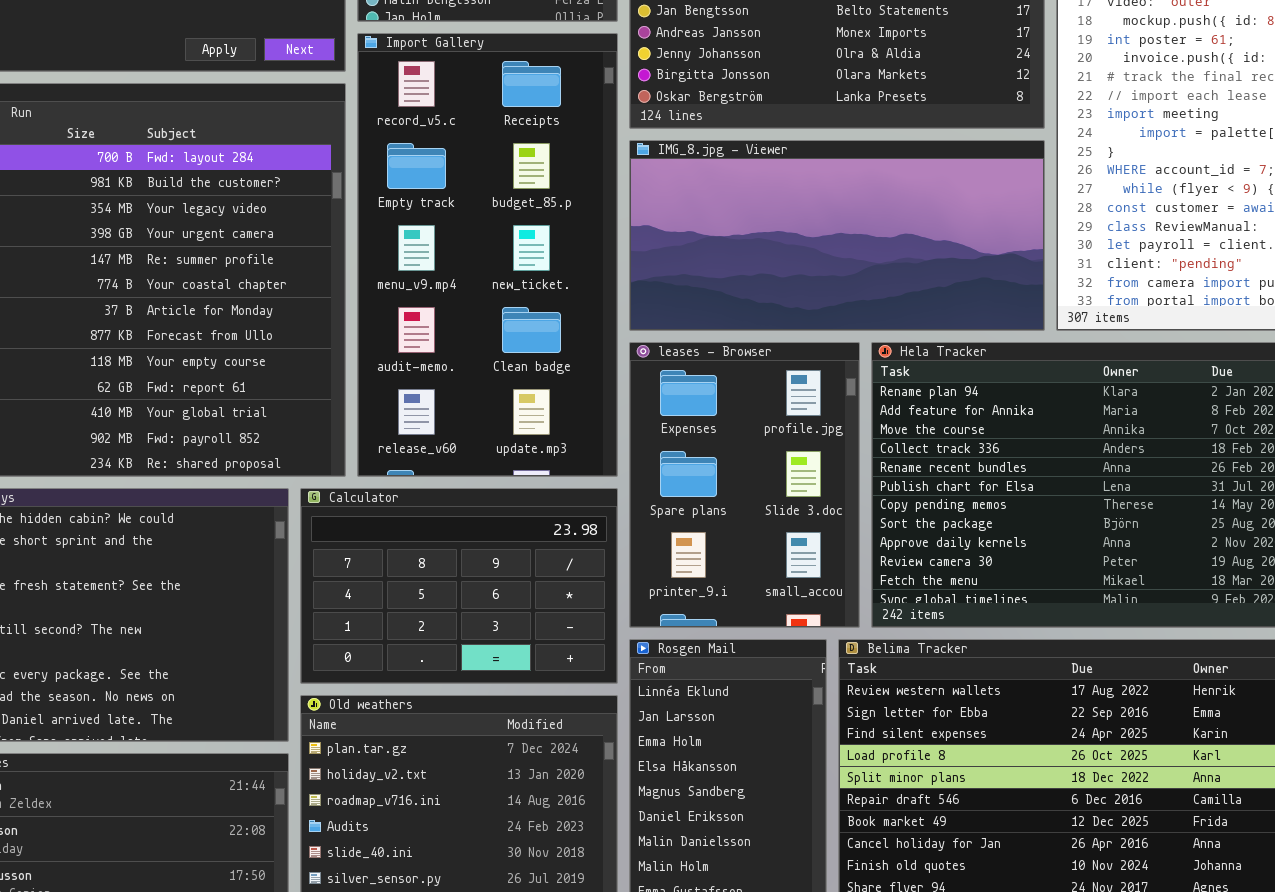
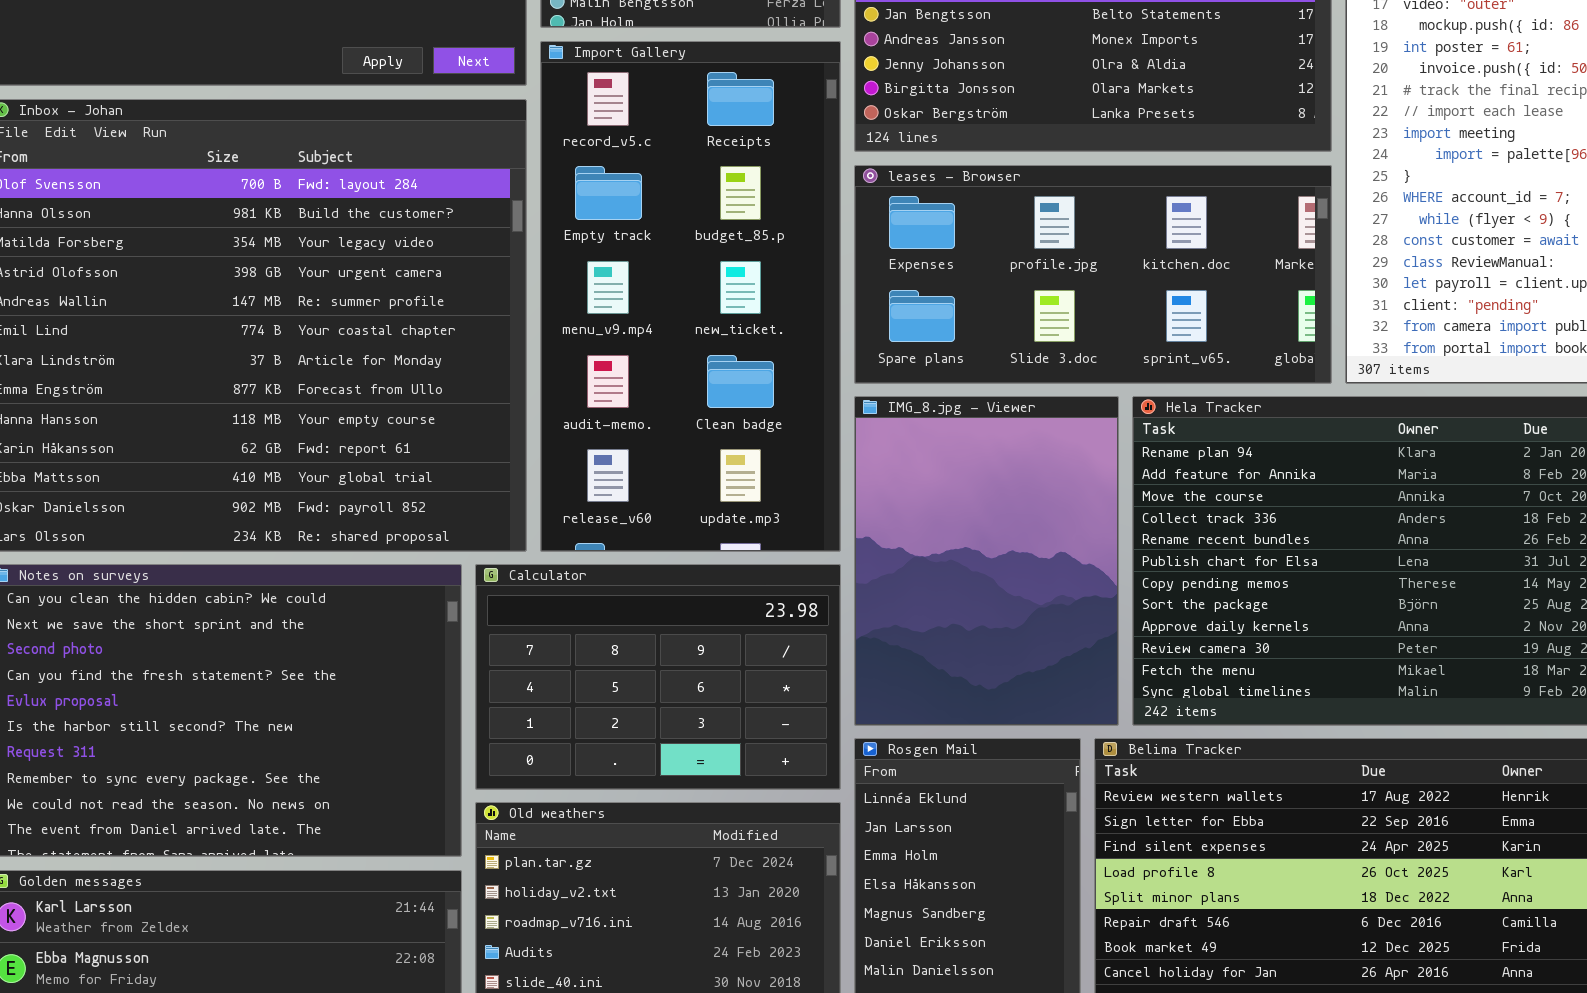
IMG_8.jpg - Viewer: [629,140,1045,331] -> [854,396,1119,726], moved, resized
leases - Browser: [629,342,860,628] -> [854,165,1332,384], moved, resized

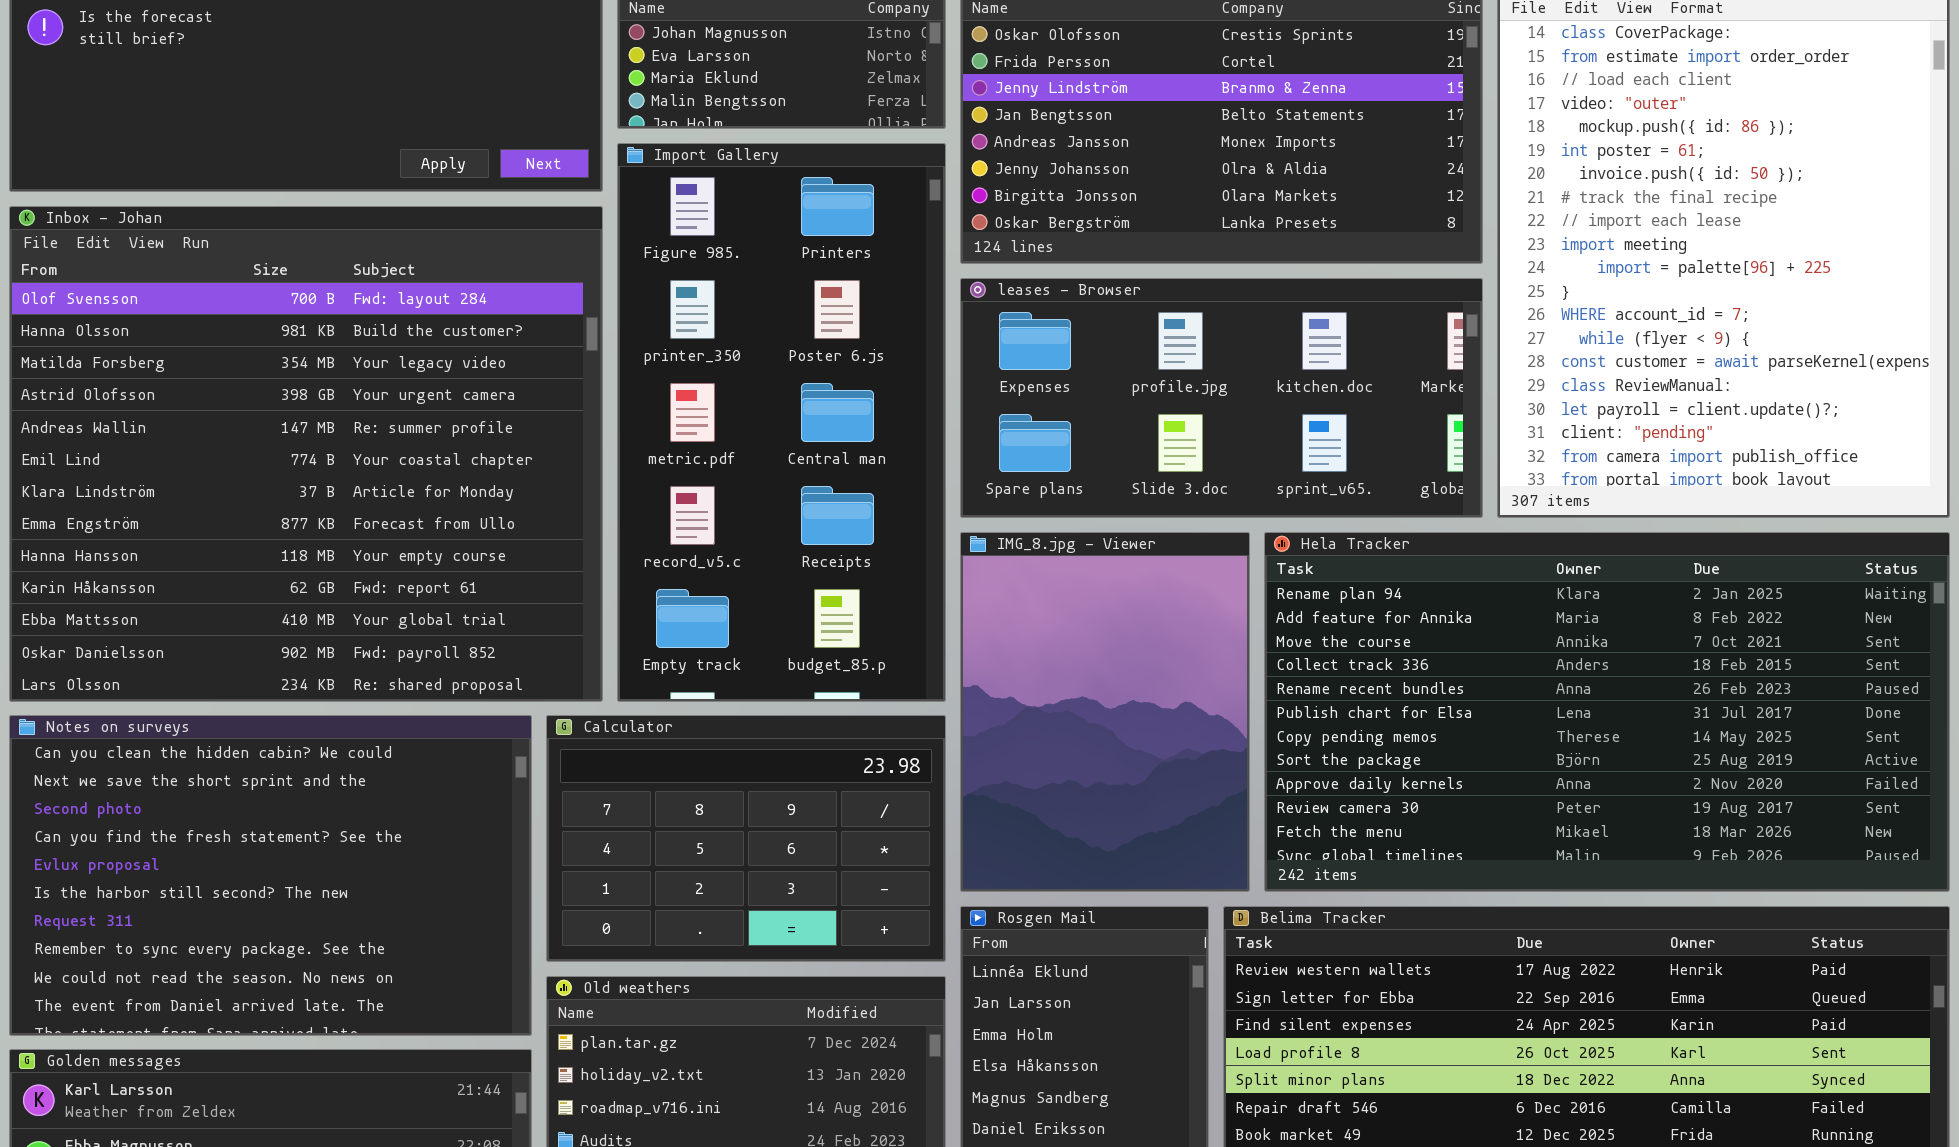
Import Gallery: [540,41,841,552] -> [617,143,946,702], scrolled up 3 rows

